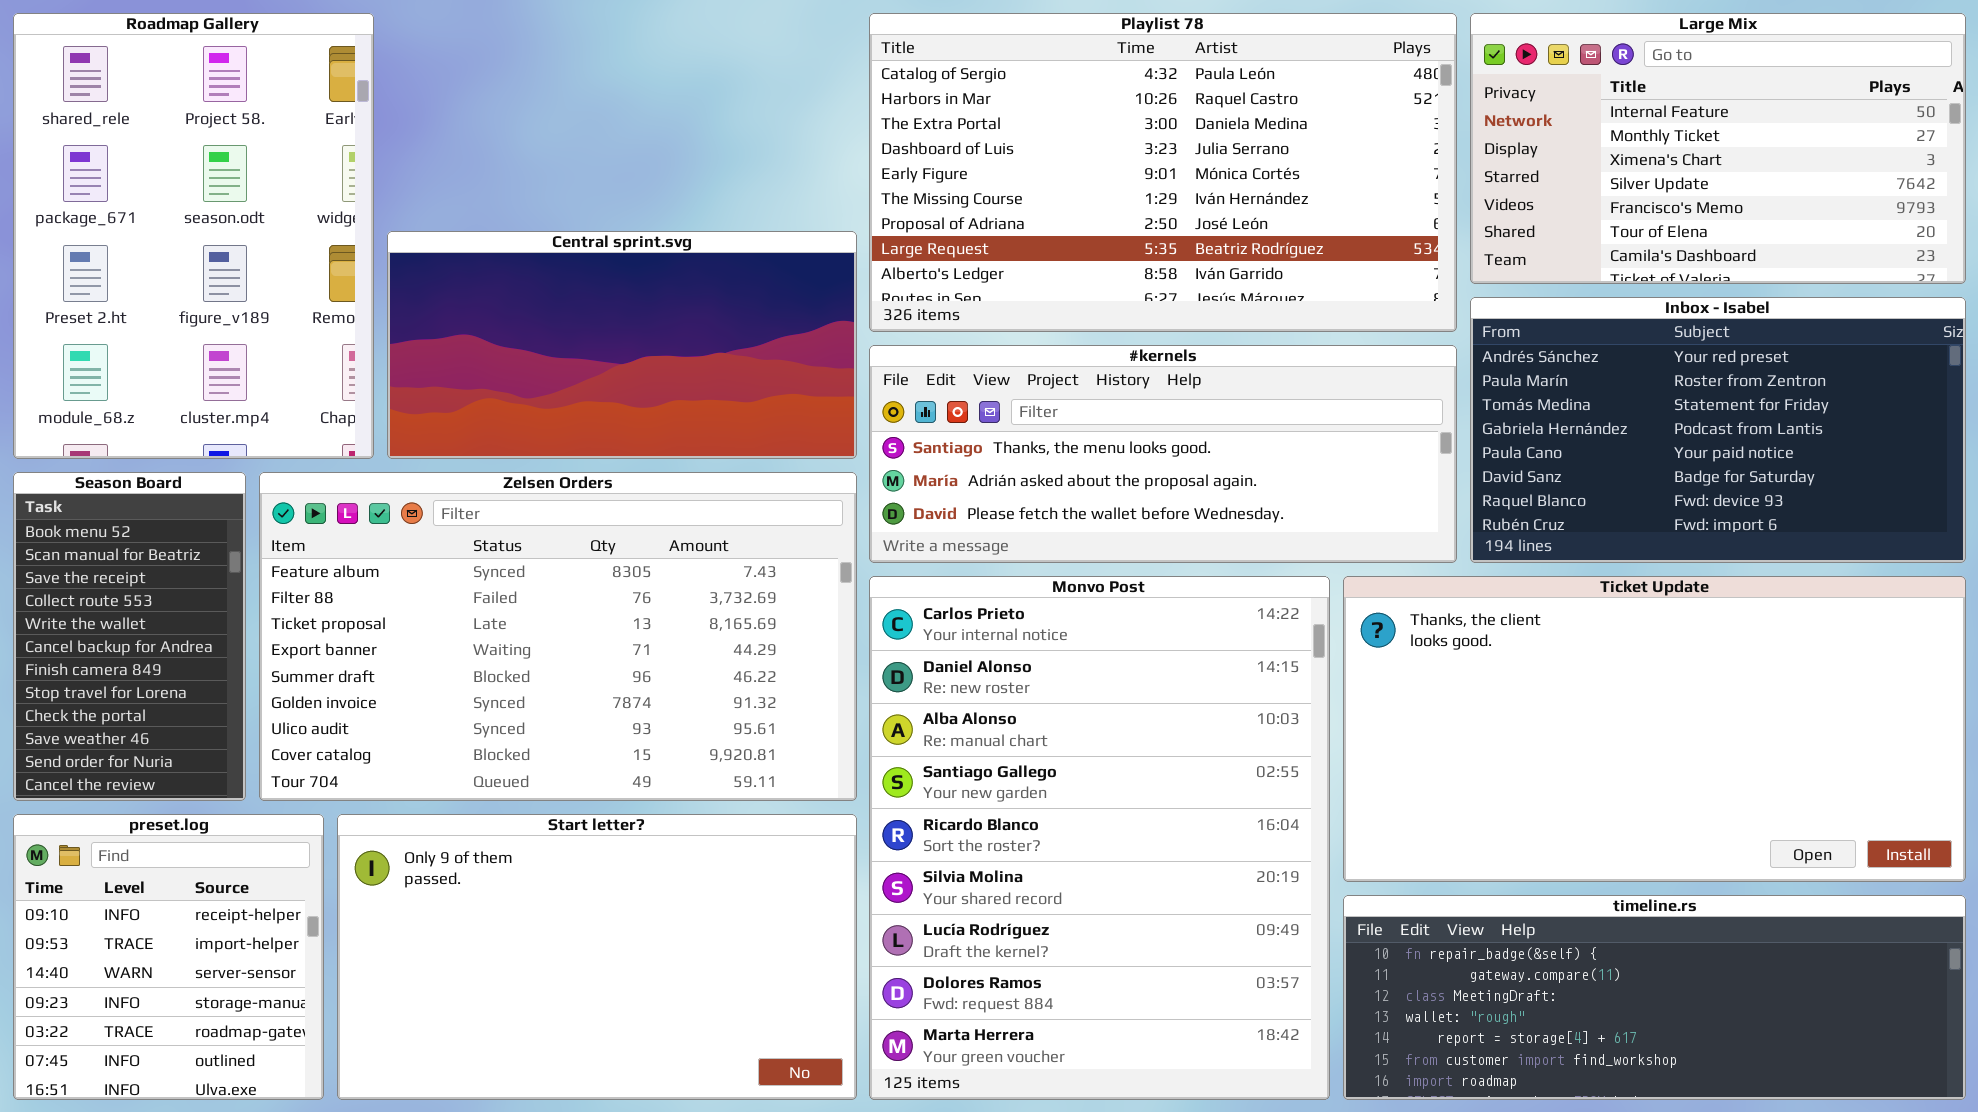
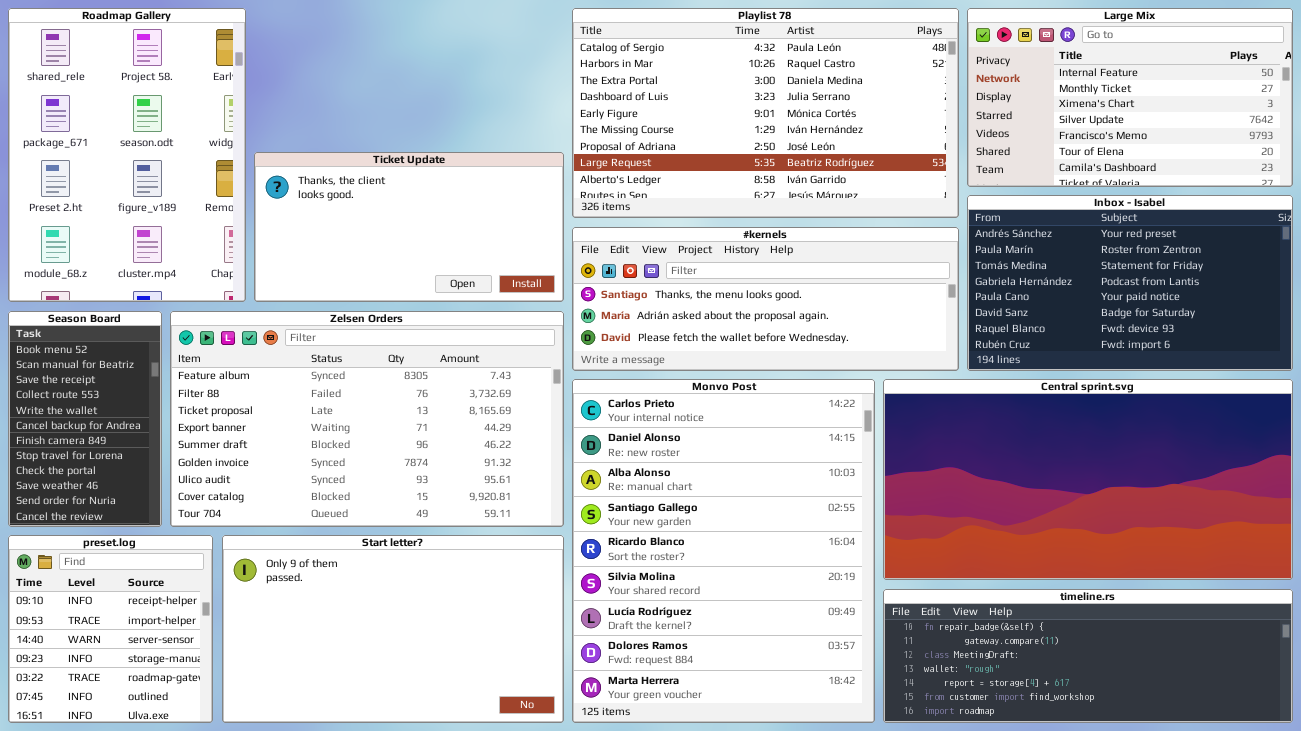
Central sprint.svg: [387,231,857,459] -> [883,379,1293,580], moved, resized
Ticket Update: [1343,576,1966,882] -> [254,152,564,302], moved, resized

